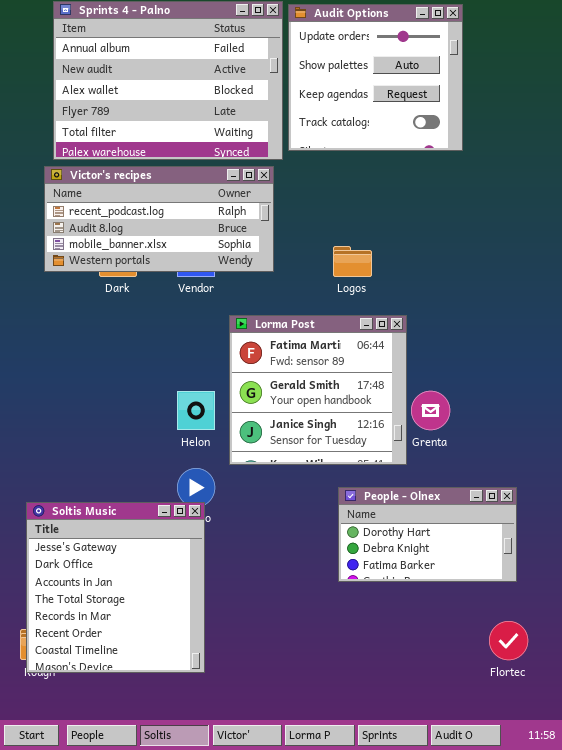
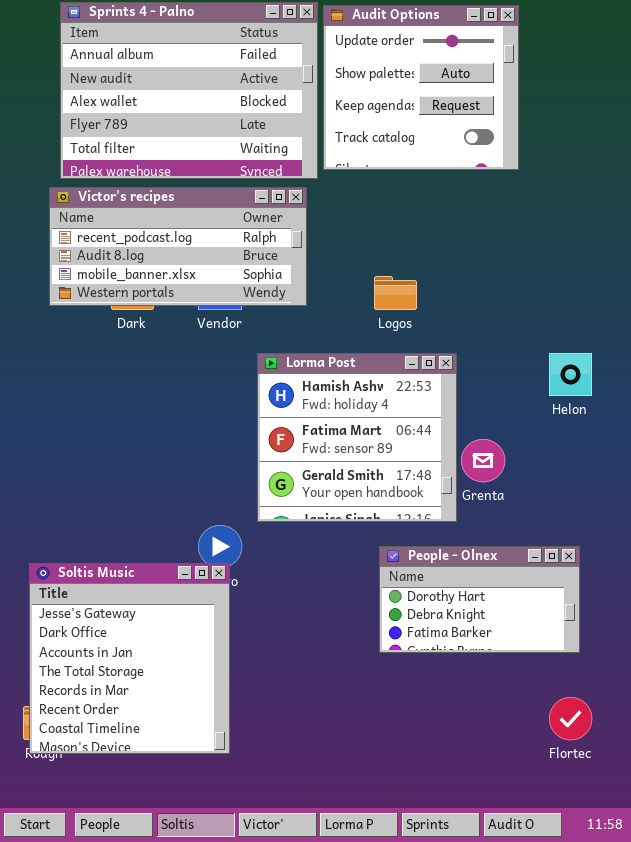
Lorma Post: [229,315,407,465] -> [257,353,457,522], scrolled up 1 row
Helon: [177,391,215,430] -> [549,353,592,396], moved

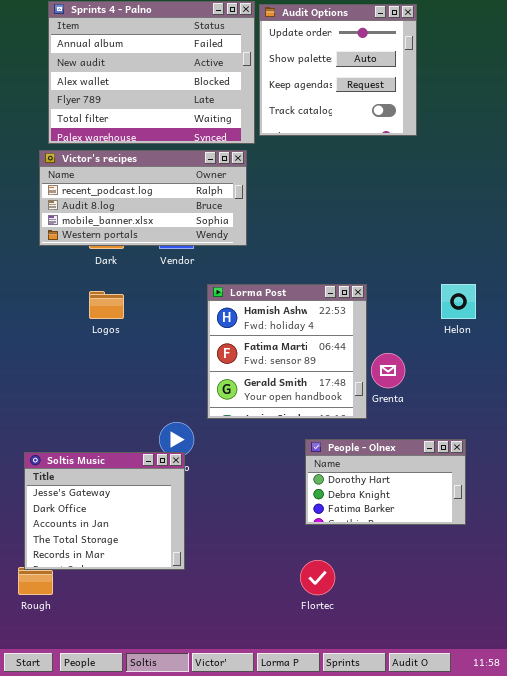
Logos: [374,276,417,310] -> [89,291,124,319], moved
Soltis Music: [29,563,230,754] -> [24,452,185,570], resized
Flortec: [549,697,592,740] -> [300,560,335,595], moved

